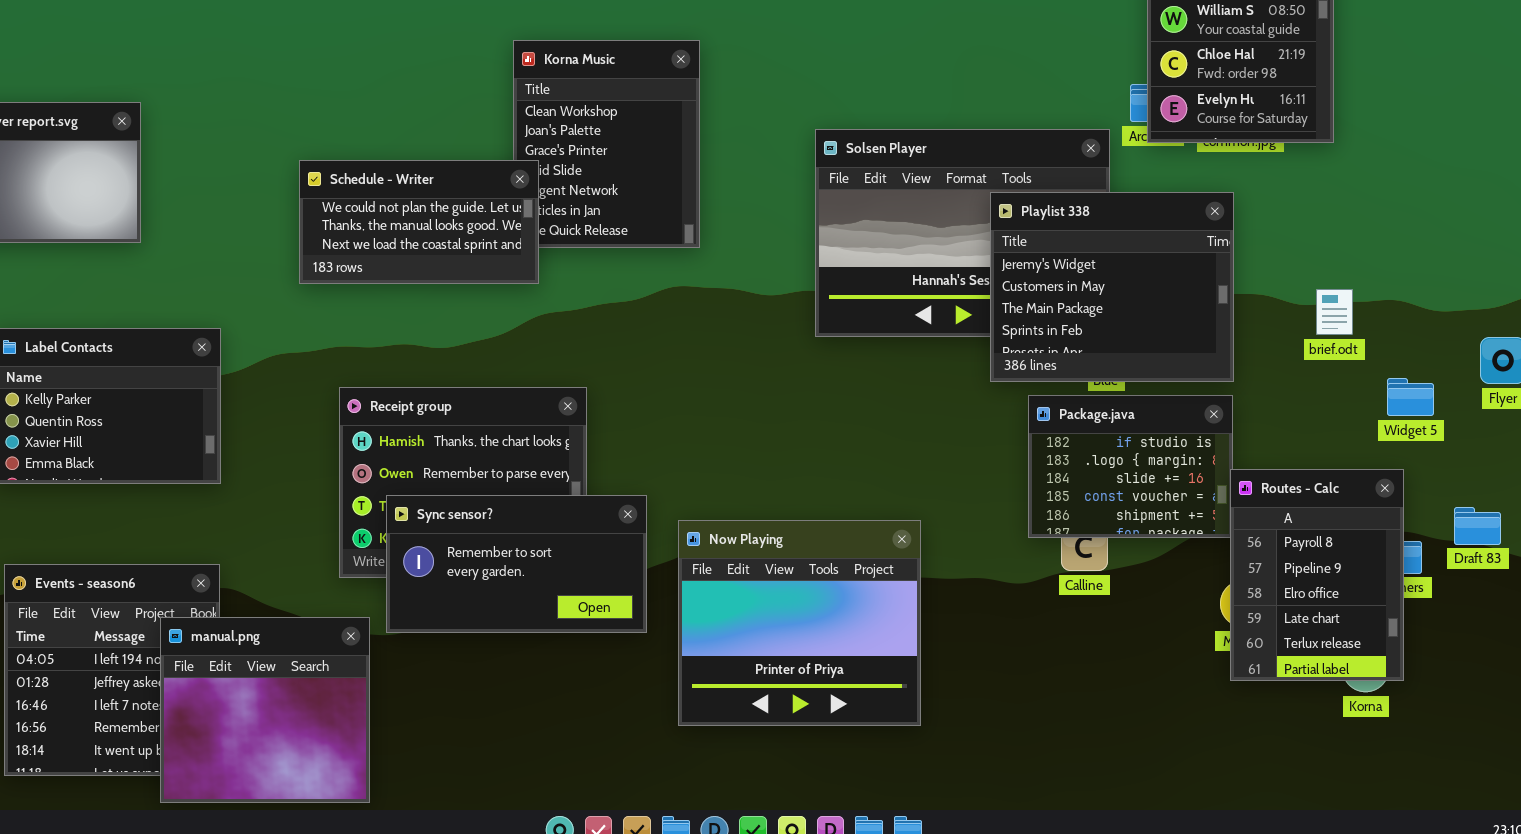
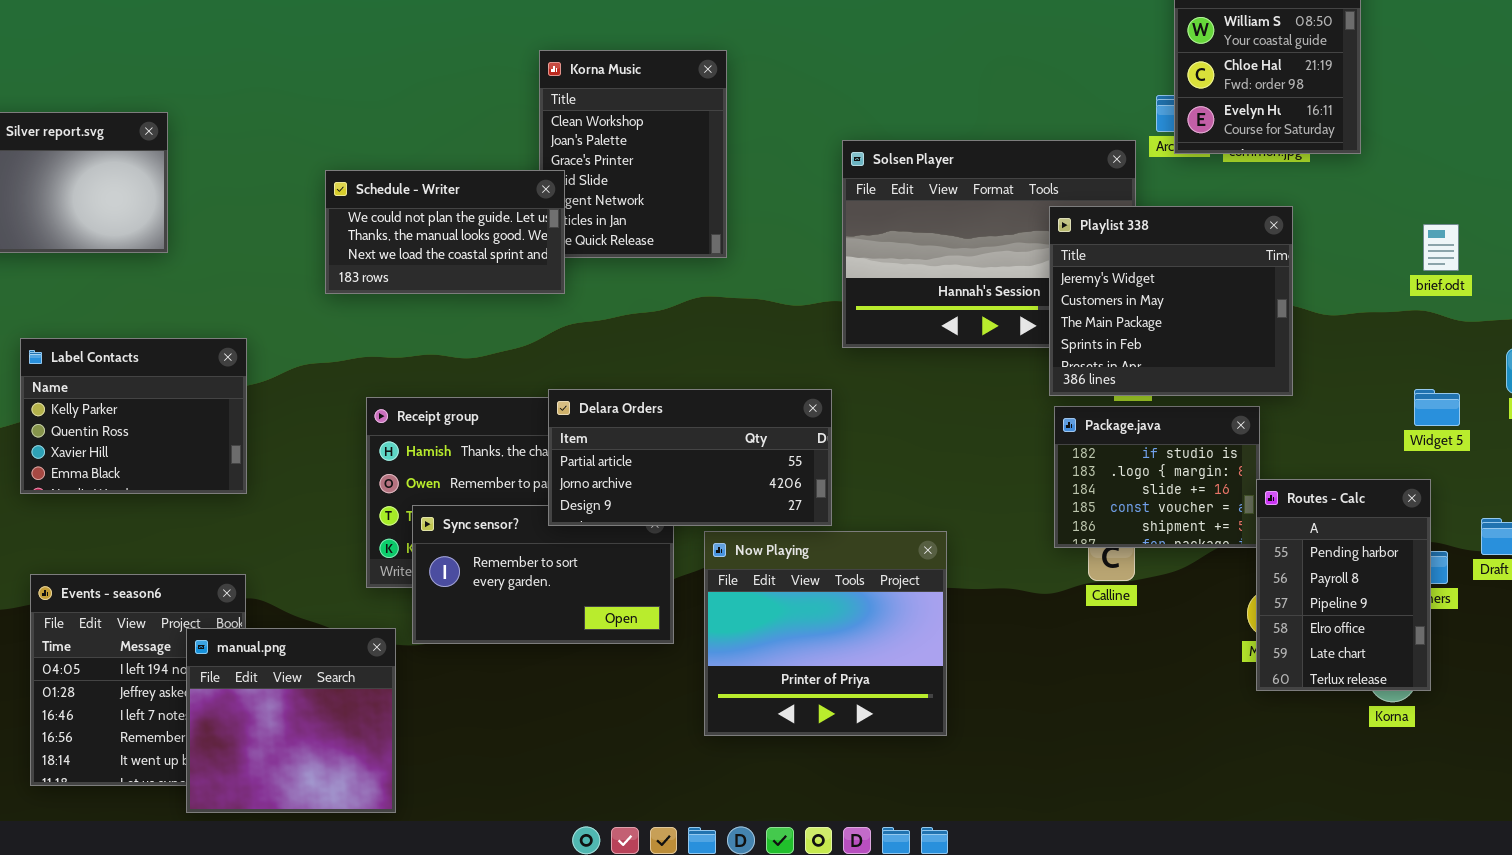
Playlist 338: [990,192,1234,382] -> [1049,206,1293,396], moved
brief.odt: [1316,289,1353,335] -> [1423,224,1459,271], moved
Delara Orders: none -> [548,389,832,526], opened
Routes - Calc: [1230,469,1404,681] -> [1256,479,1431,691], scrolled up 1 row

